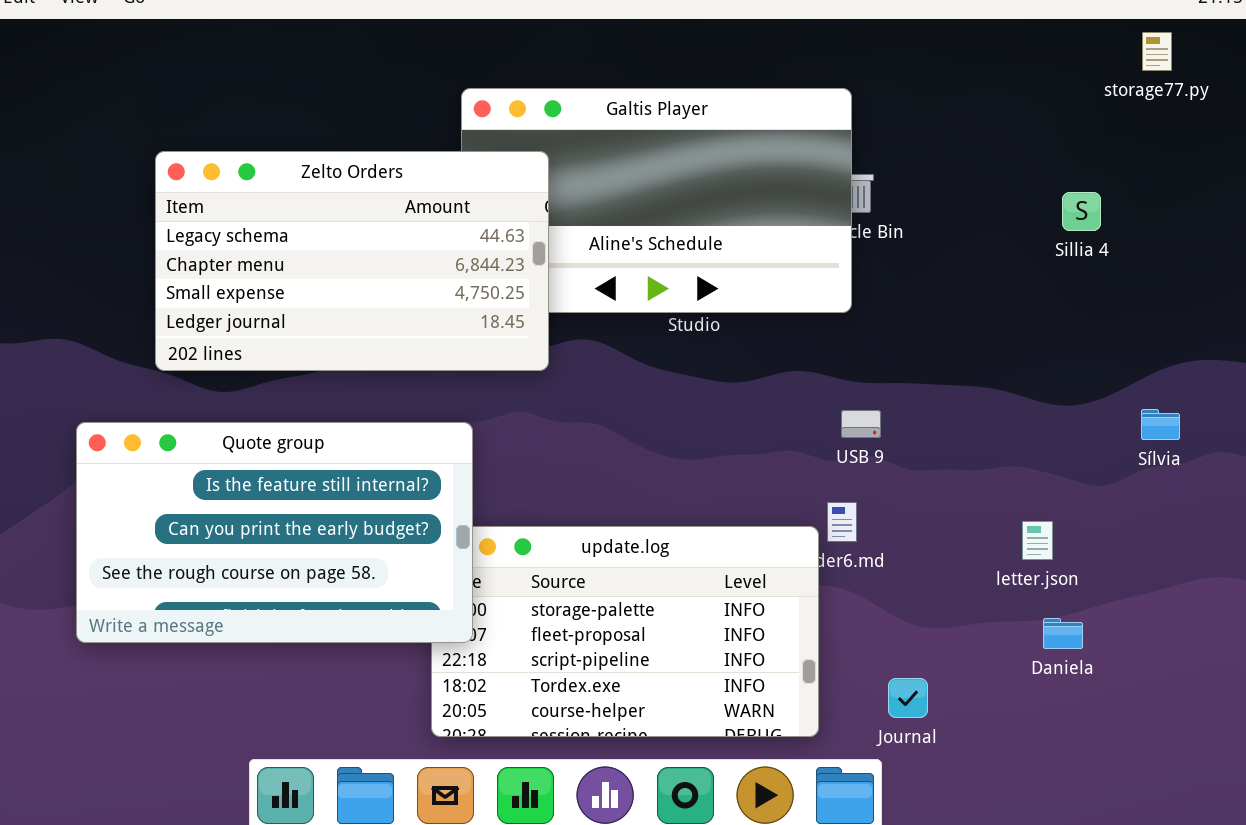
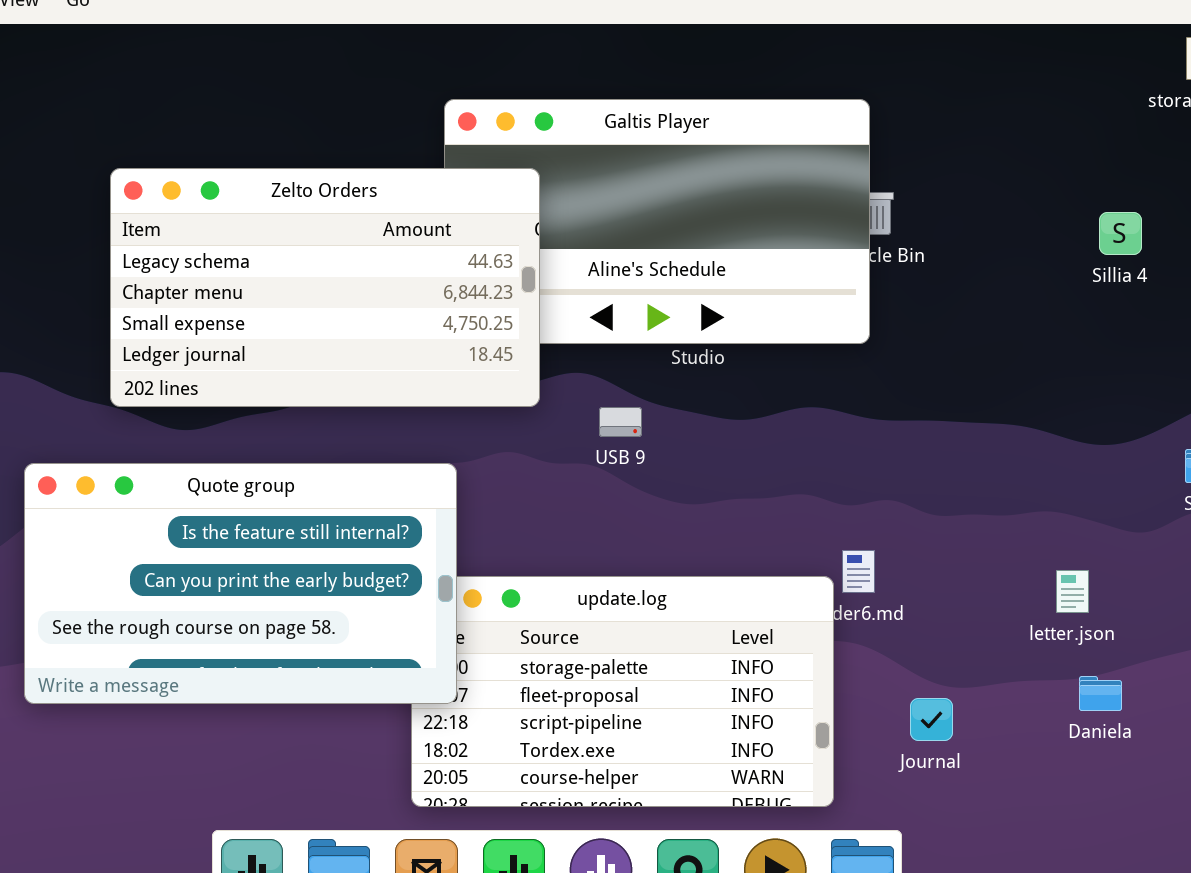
USB 9: [841,410,881,438] -> [599,407,642,437], moved
Journal: [888,678,928,718] -> [910,698,953,741], moved

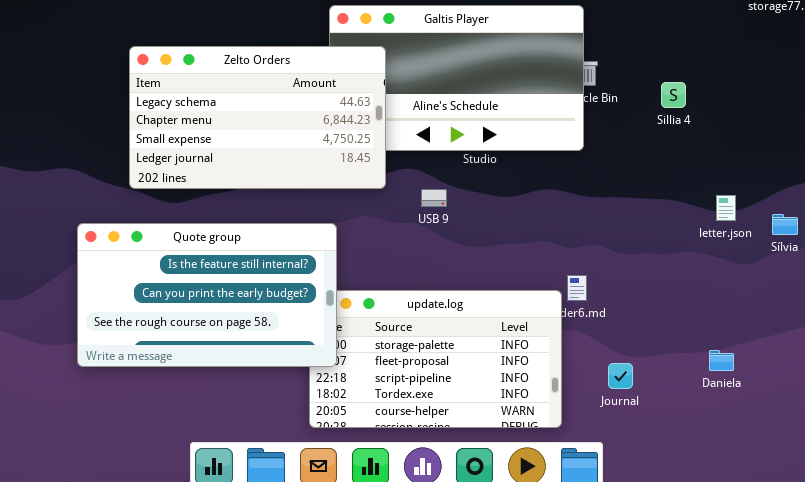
Sillia 4: [1099,212,1142,255] -> [661,82,686,108], moved
letter.json: [1056,570,1089,613] -> [716,195,736,221], moved

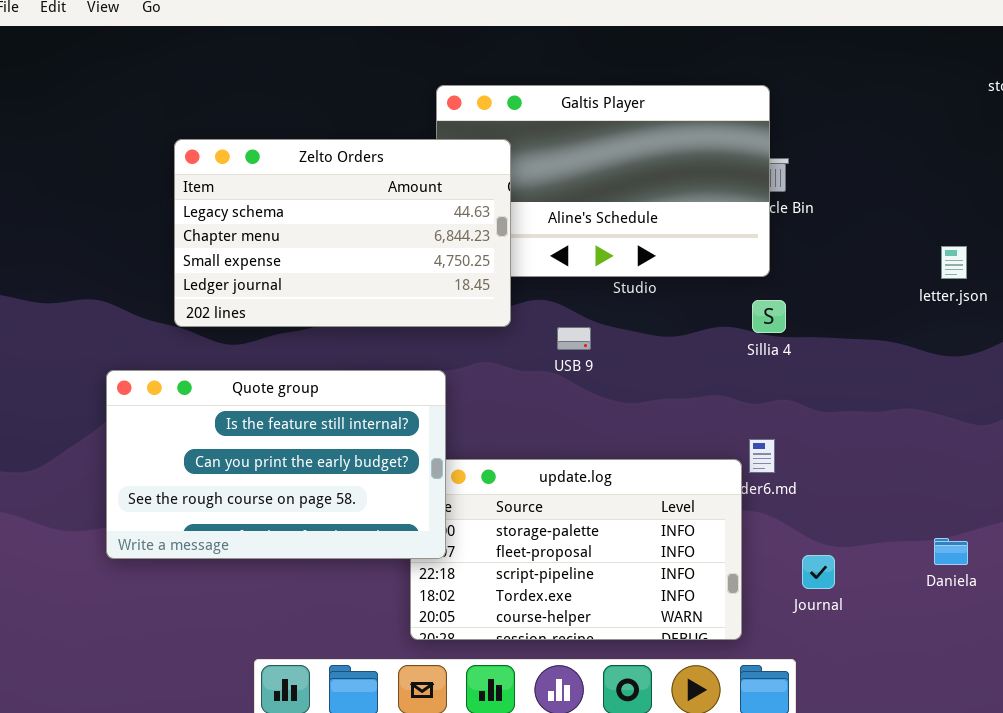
Sillia 4: [661,82,686,108] -> [752,300,786,333], moved
letter.json: [716,195,736,221] -> [941,246,967,279], moved

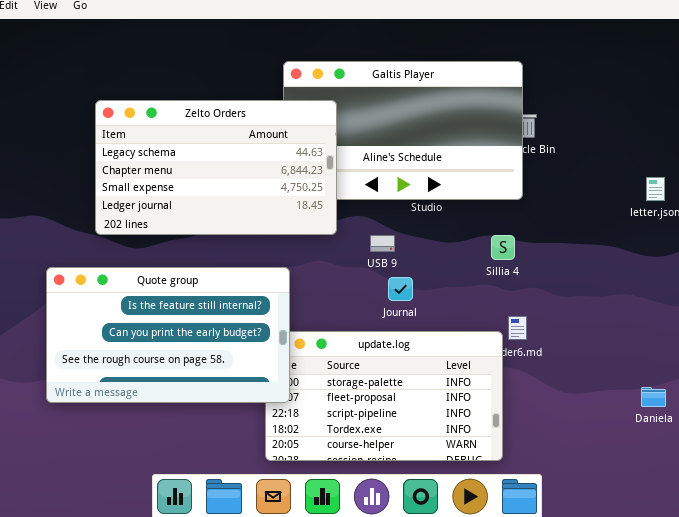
Sillia 4: [752,300,786,333] -> [491,235,515,260], moved
Journal: [802,555,835,589] -> [388,277,413,301], moved

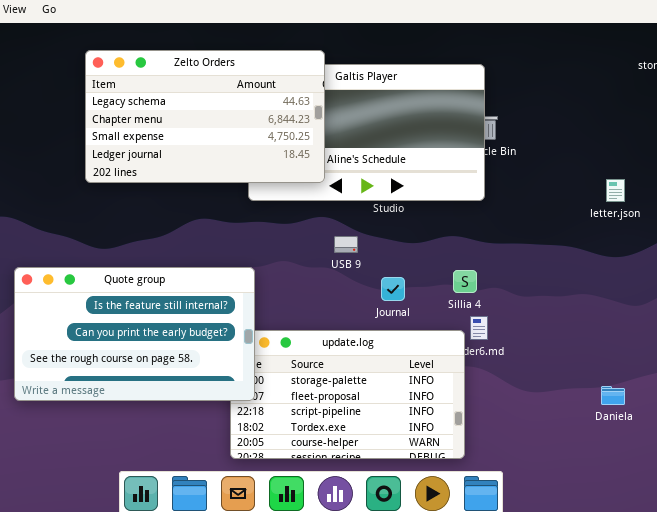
Zelto Orders: [95,100,337,235] -> [85,50,325,183], moved
Sillia 4: [491,235,515,260] -> [453,270,477,293], moved
Journal: [388,277,413,301] -> [381,277,405,301], moved

